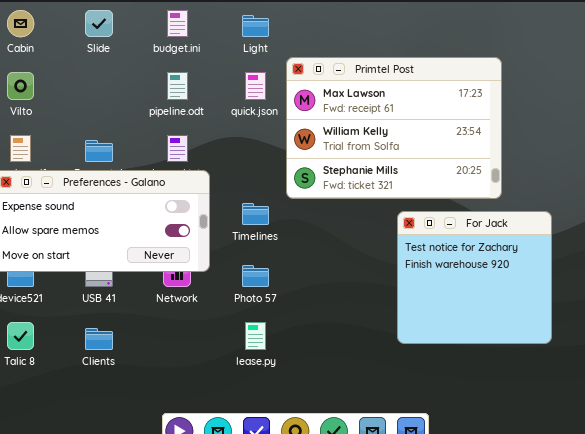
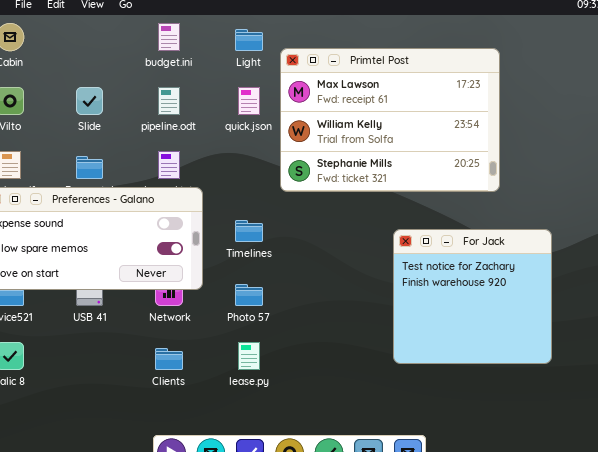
Slide: [85,10,113,37] -> [76,87,103,115], moved
Primtel Post: [286,57,502,199] -> [280,48,500,192], moved
Clients: [85,328,113,350] -> [155,348,183,370], moved

